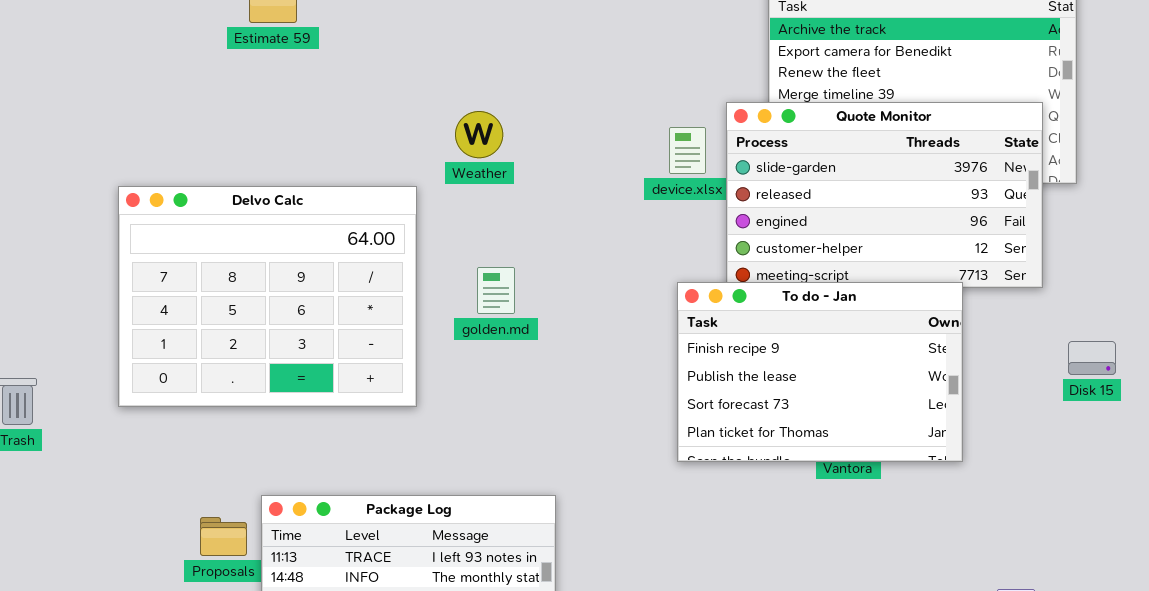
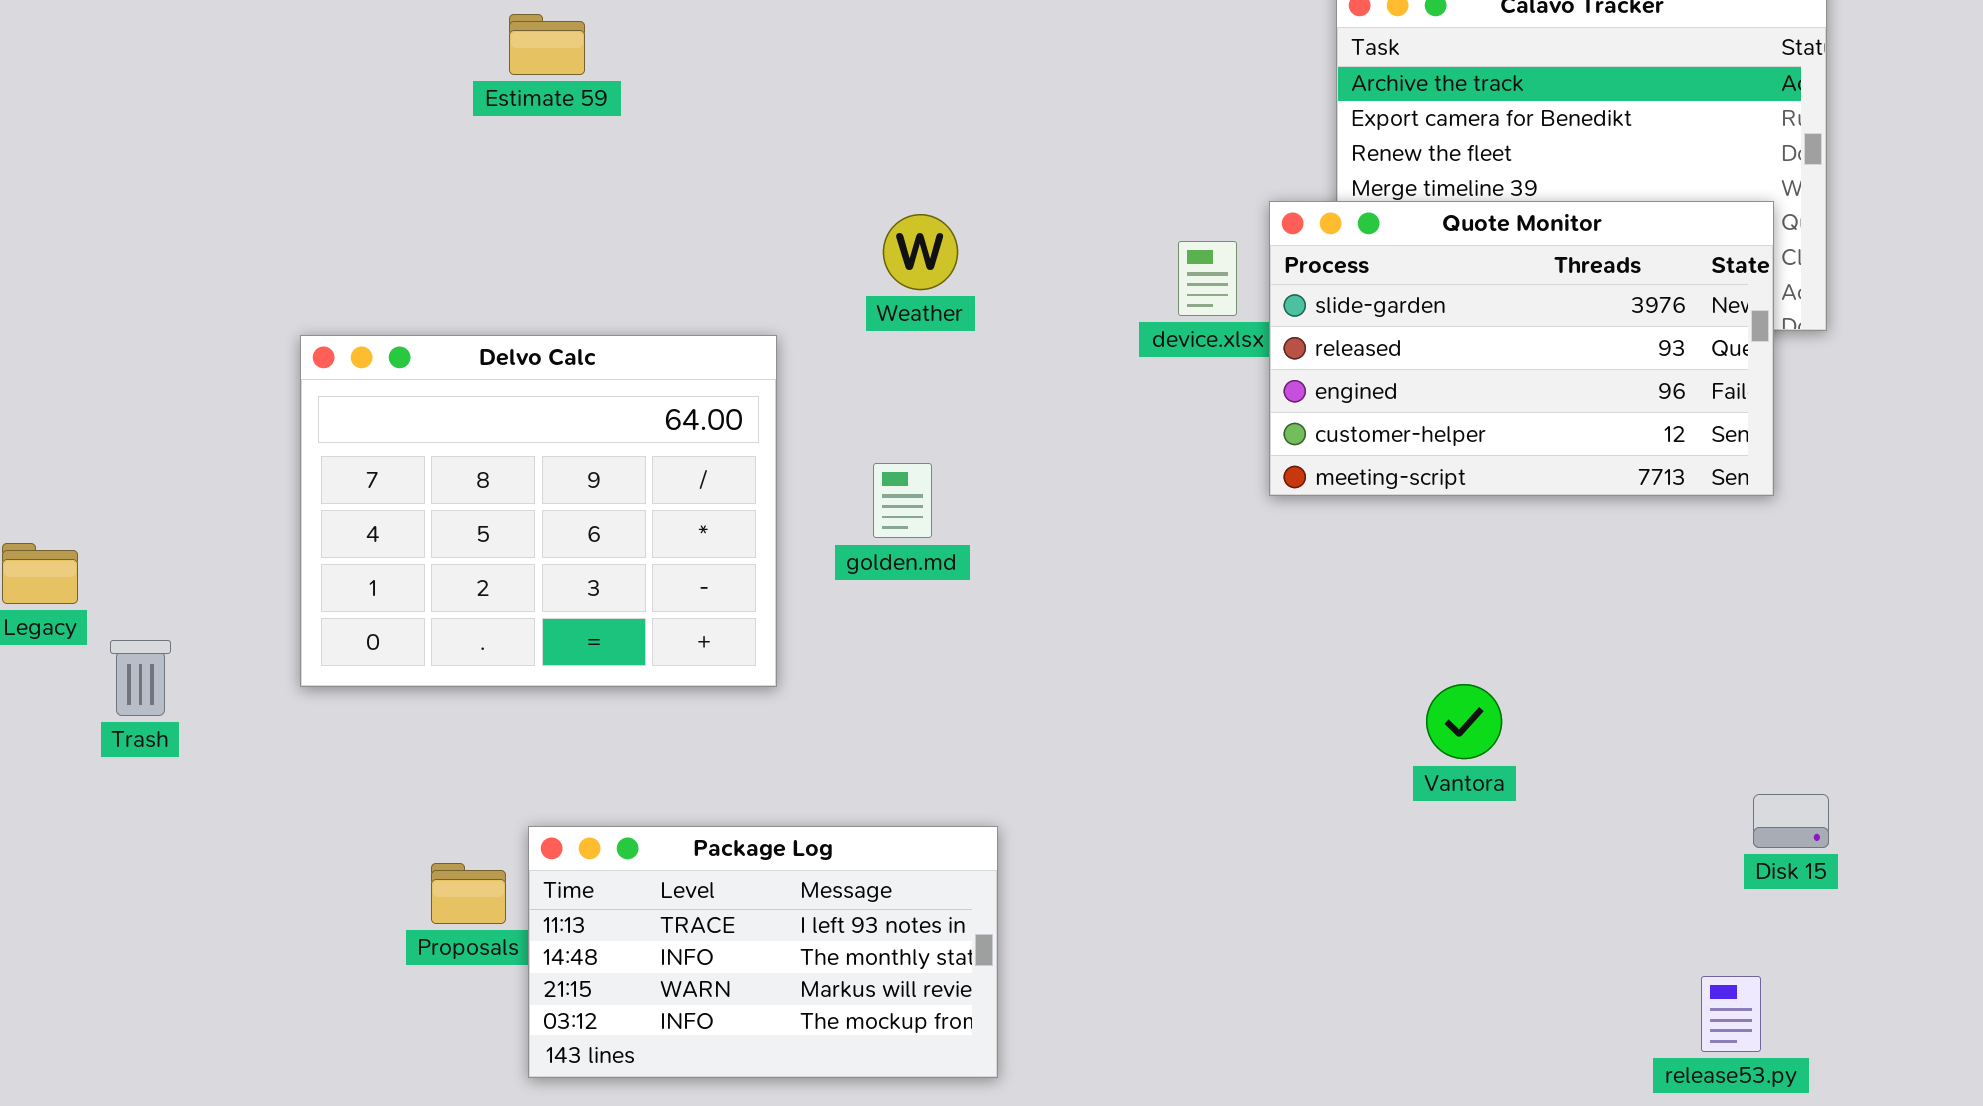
Weather: [455,111,503,158] -> [883,214,958,290], moved
To do - Jan: [677,282,963,462] -> none, closed
Disk 15: [1068,341,1116,375] -> [1753,794,1829,848], moved

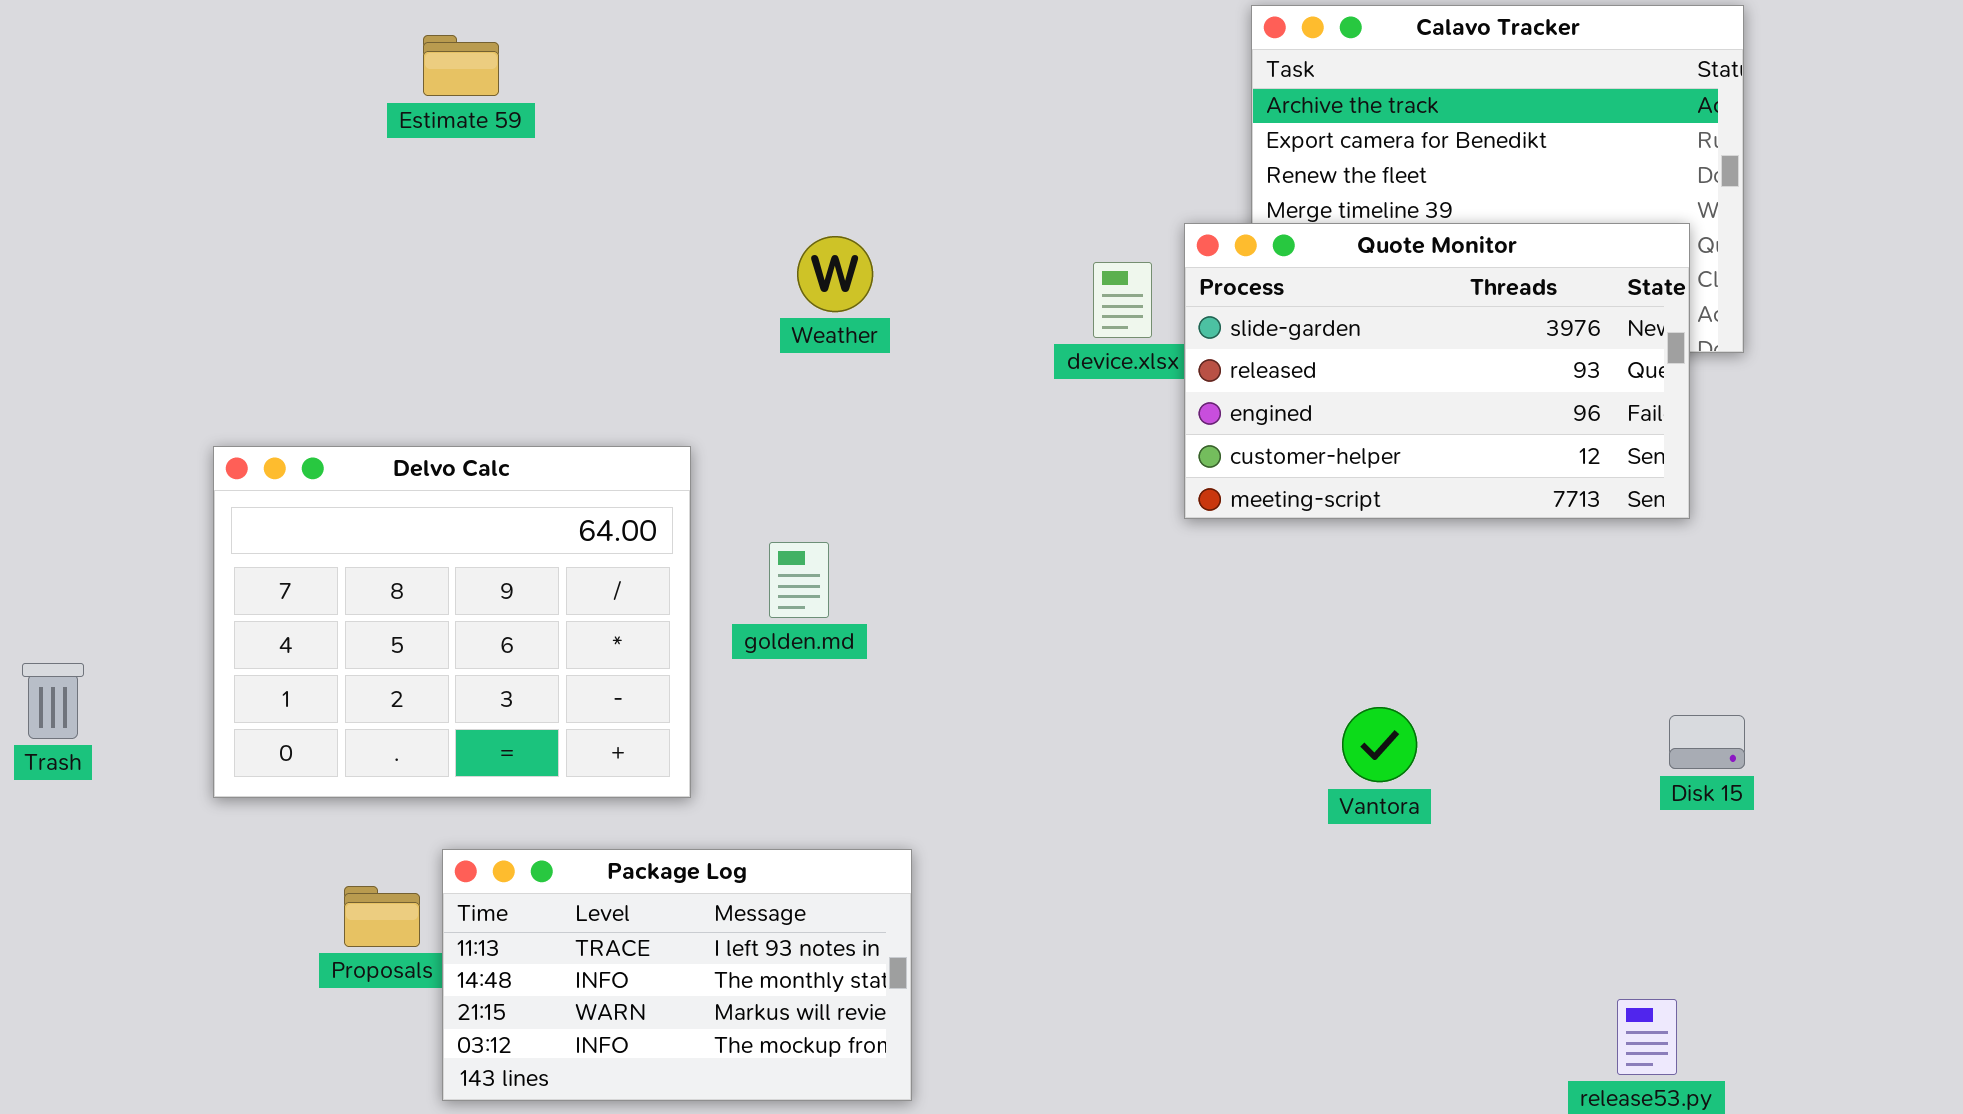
Delvo Calc: [300,335,777,687] -> [213,446,691,798], moved
golden.md: [873,463,932,538] -> [769,542,829,618], moved
Disk 15: [1753,794,1829,848] -> [1669,715,1745,769], moved

